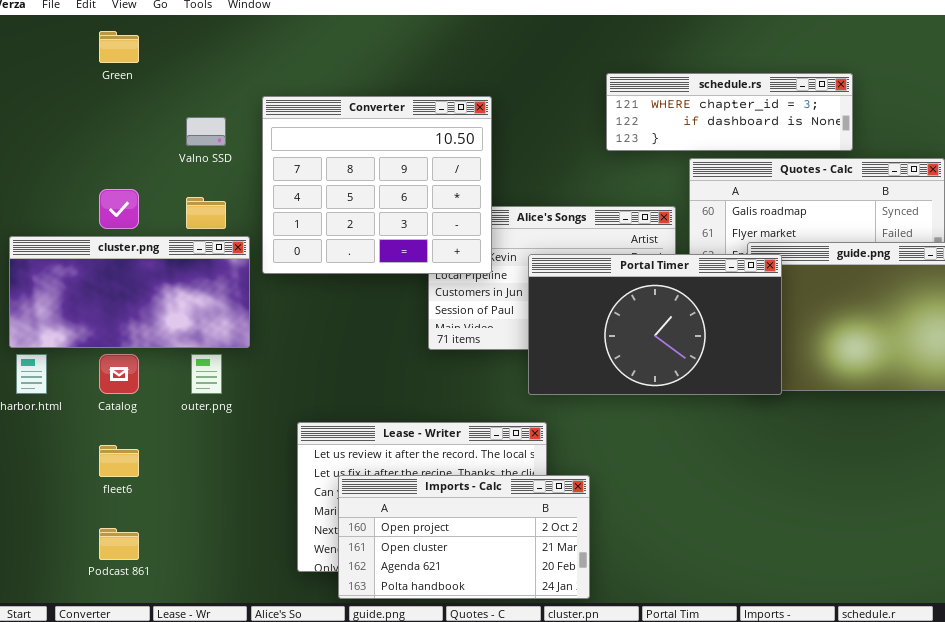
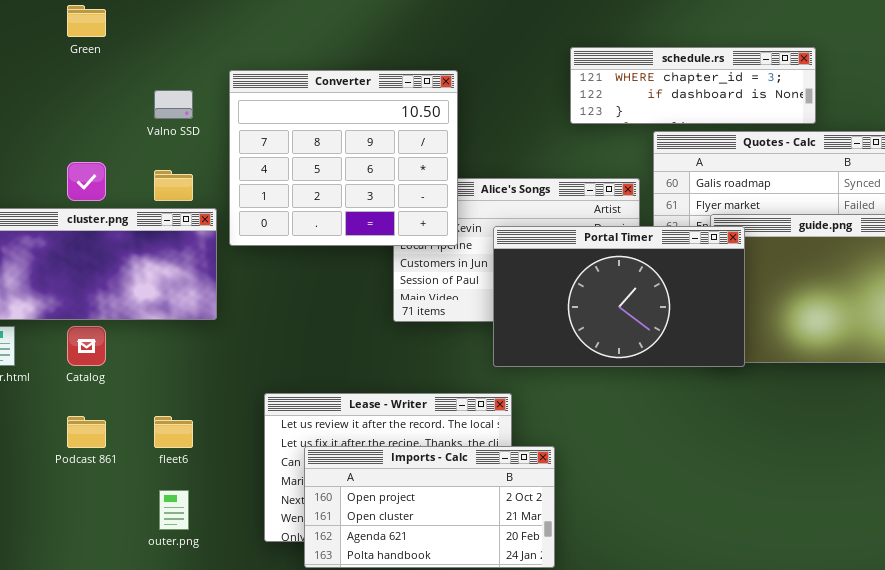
outer.png: [191,354,222,394] -> [159,490,189,530], moved
fleet6: [99,445,139,477] -> [154,416,193,448], moved
Podcast 861: [99,528,139,560] -> [67,416,106,448], moved

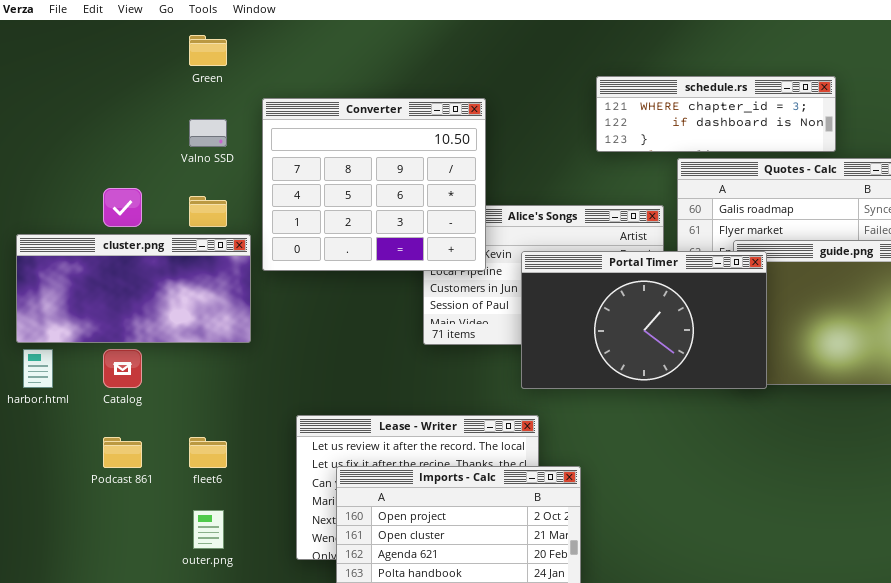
Green: [67,5,106,37] -> [189,35,227,66], moved

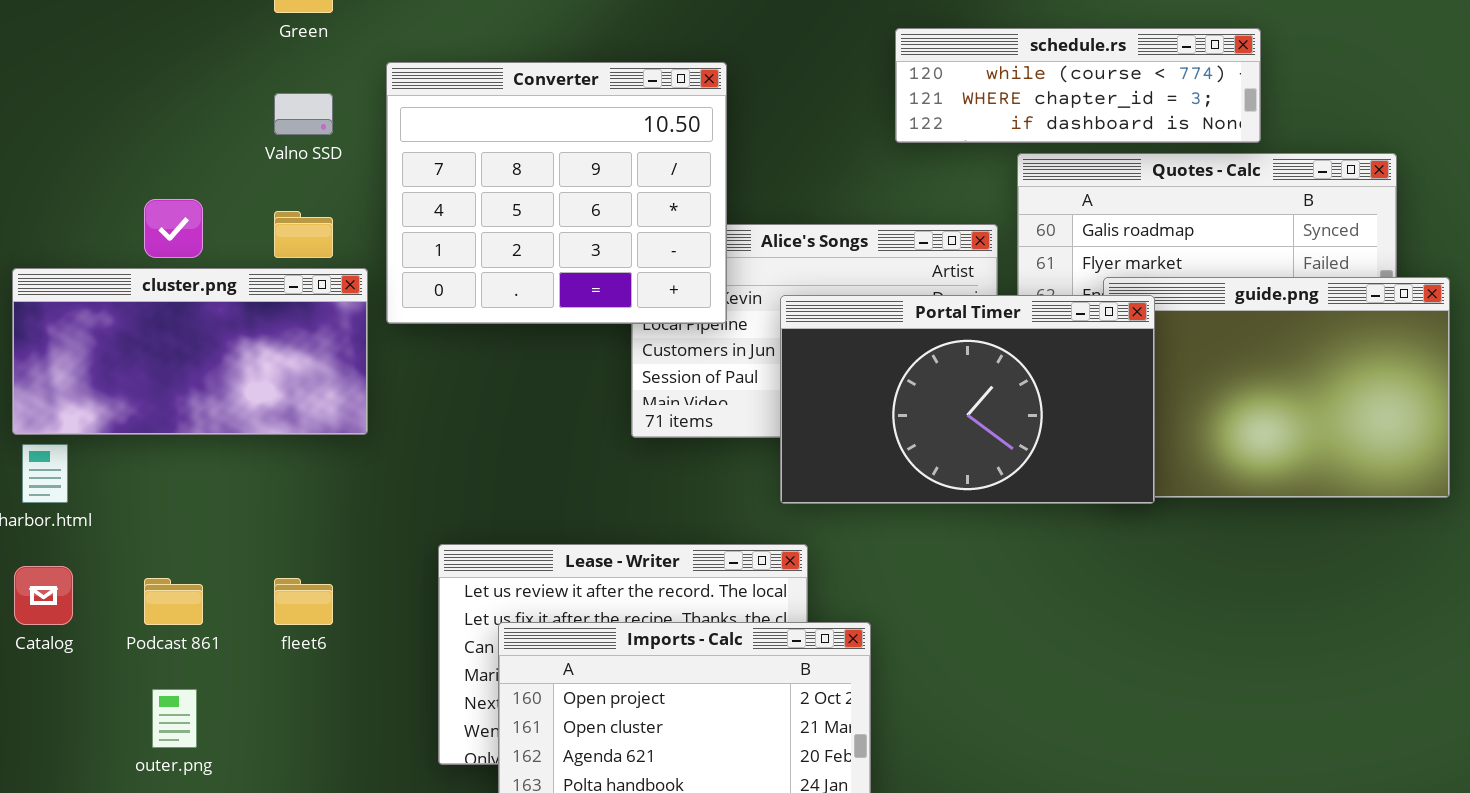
schedule.rs: [596,76,836,152] -> [895,28,1261,143], scrolled up 1 row
Catalog: [103,349,142,388] -> [14,566,73,625], moved
outer.png: [193,510,224,549] -> [152,689,197,748], moved

